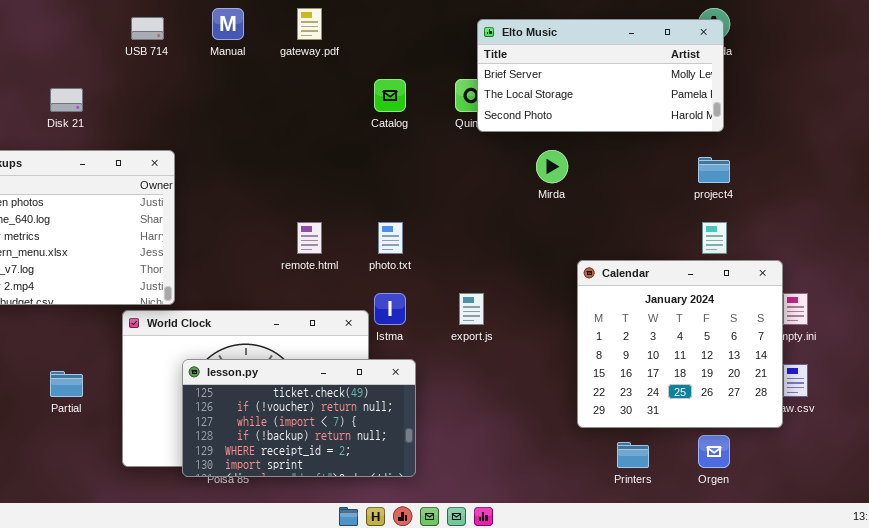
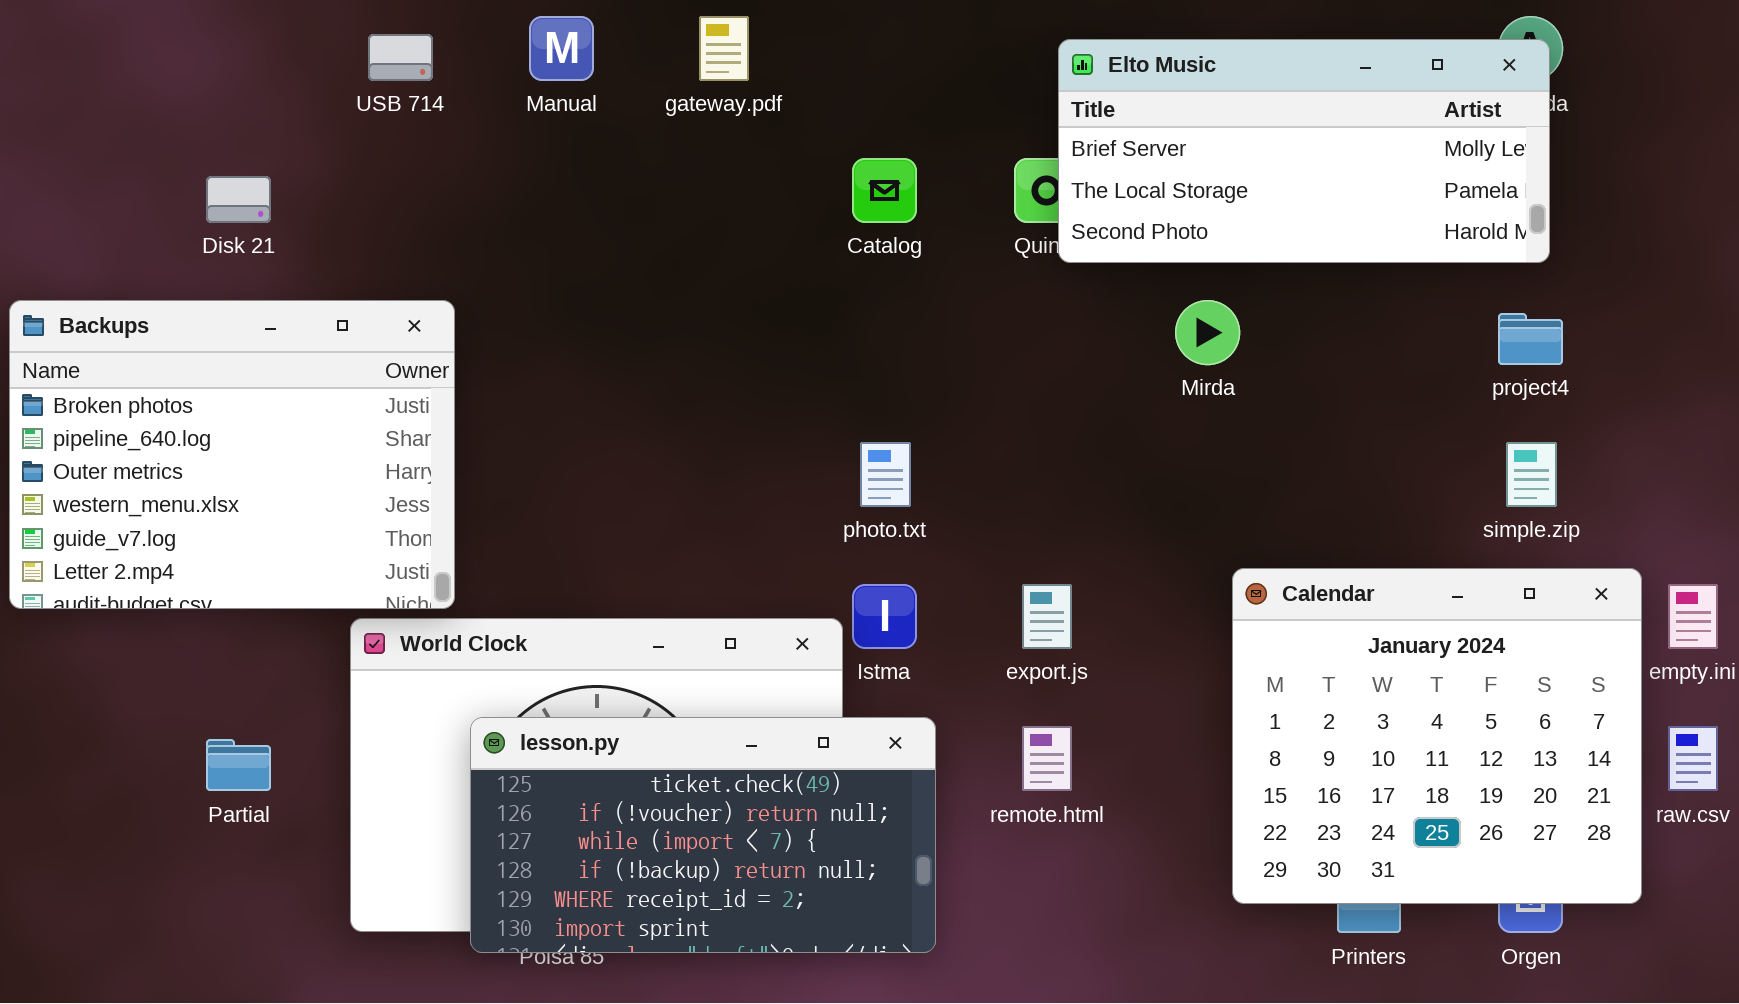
remote.html: [297,222,322,254] -> [1022,726,1072,791], moved
Calendar: [577,260,783,428] -> [1232,568,1642,904], moved

